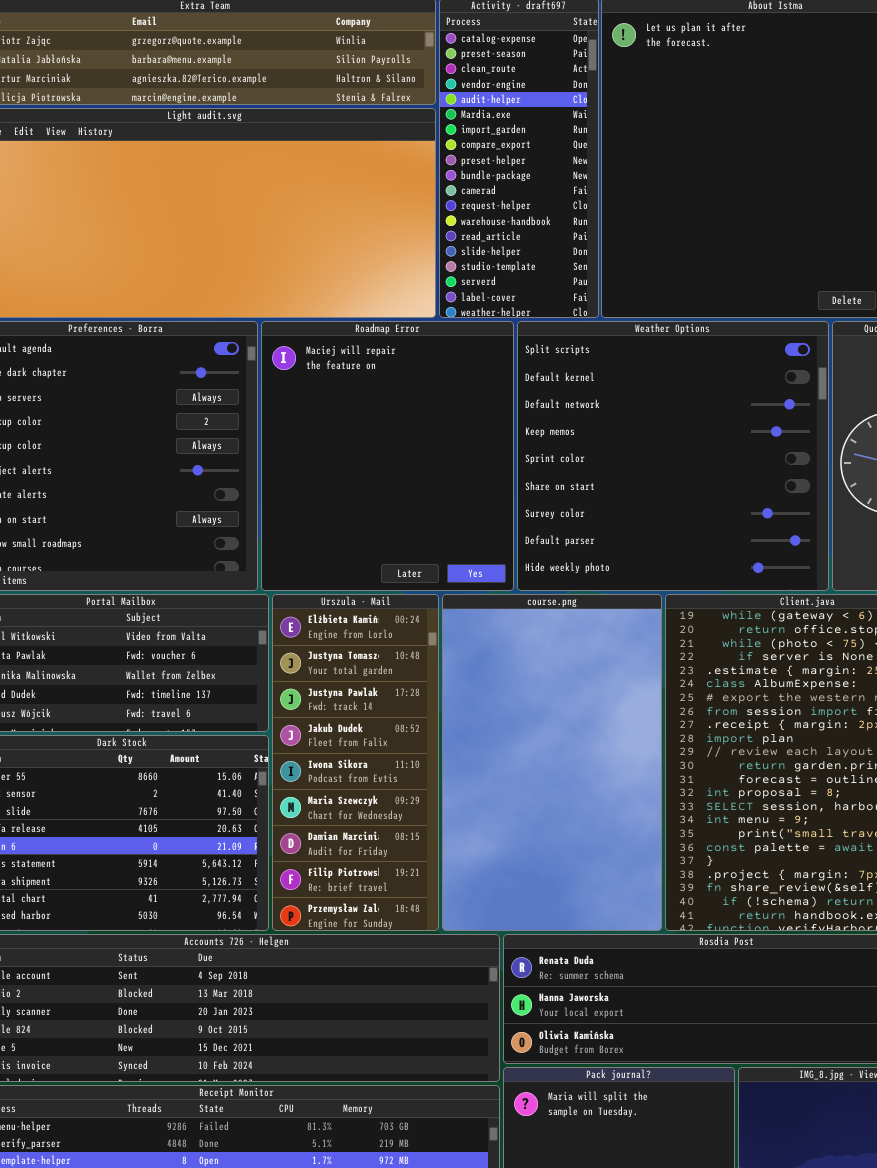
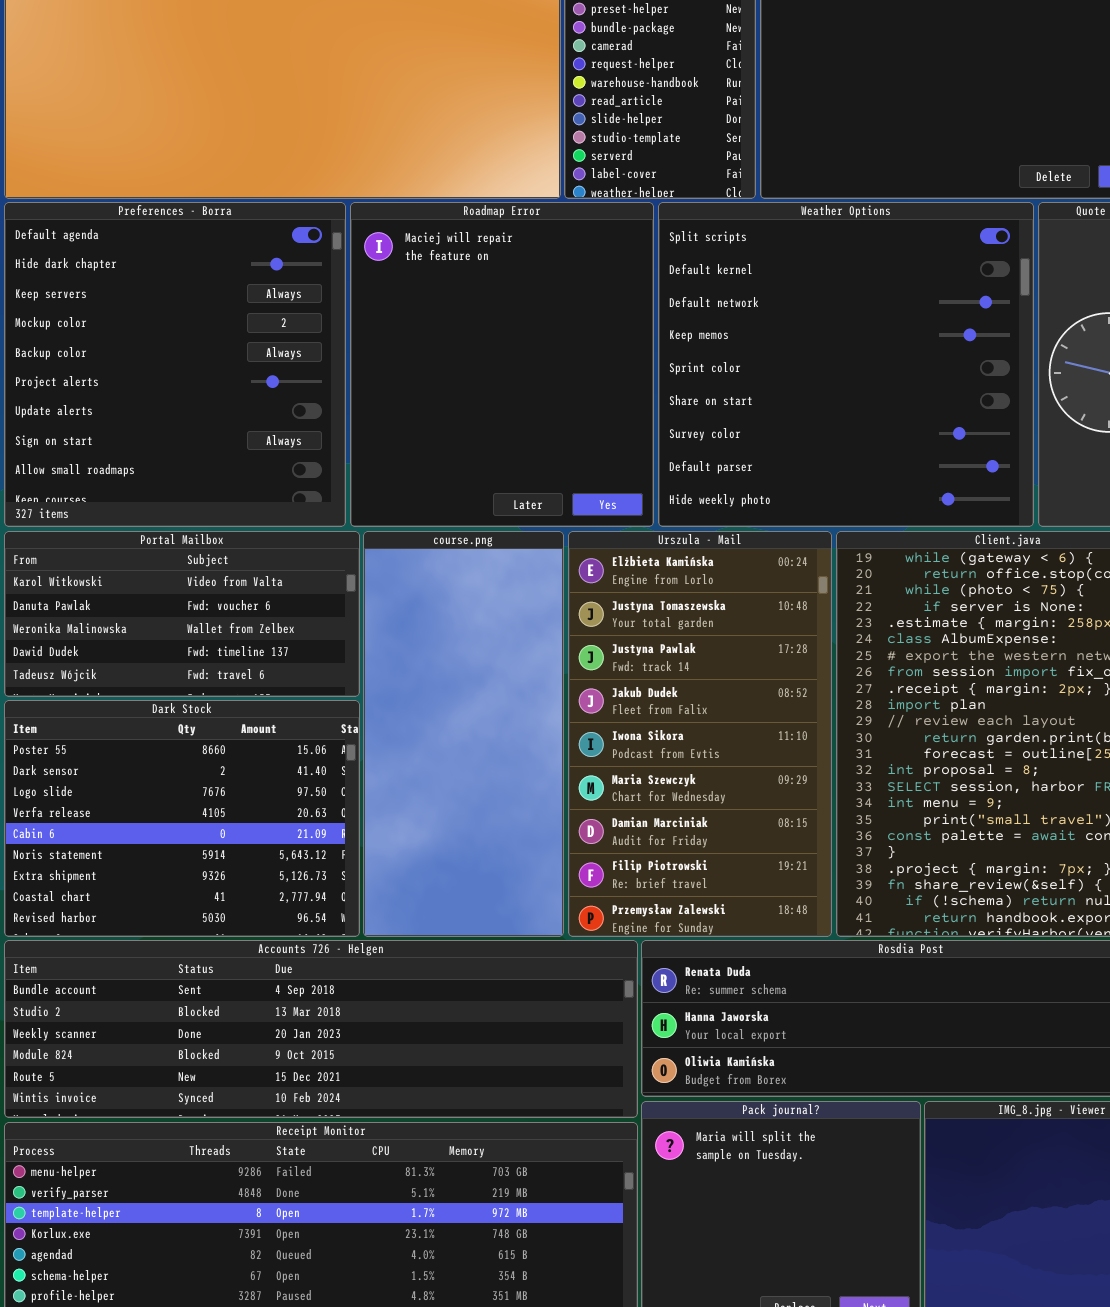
Urszula - Mail: [272,594,439,931] -> [568,531,832,937], moved, resized
course.png: [442,594,662,931] -> [363,531,564,937], moved, resized

